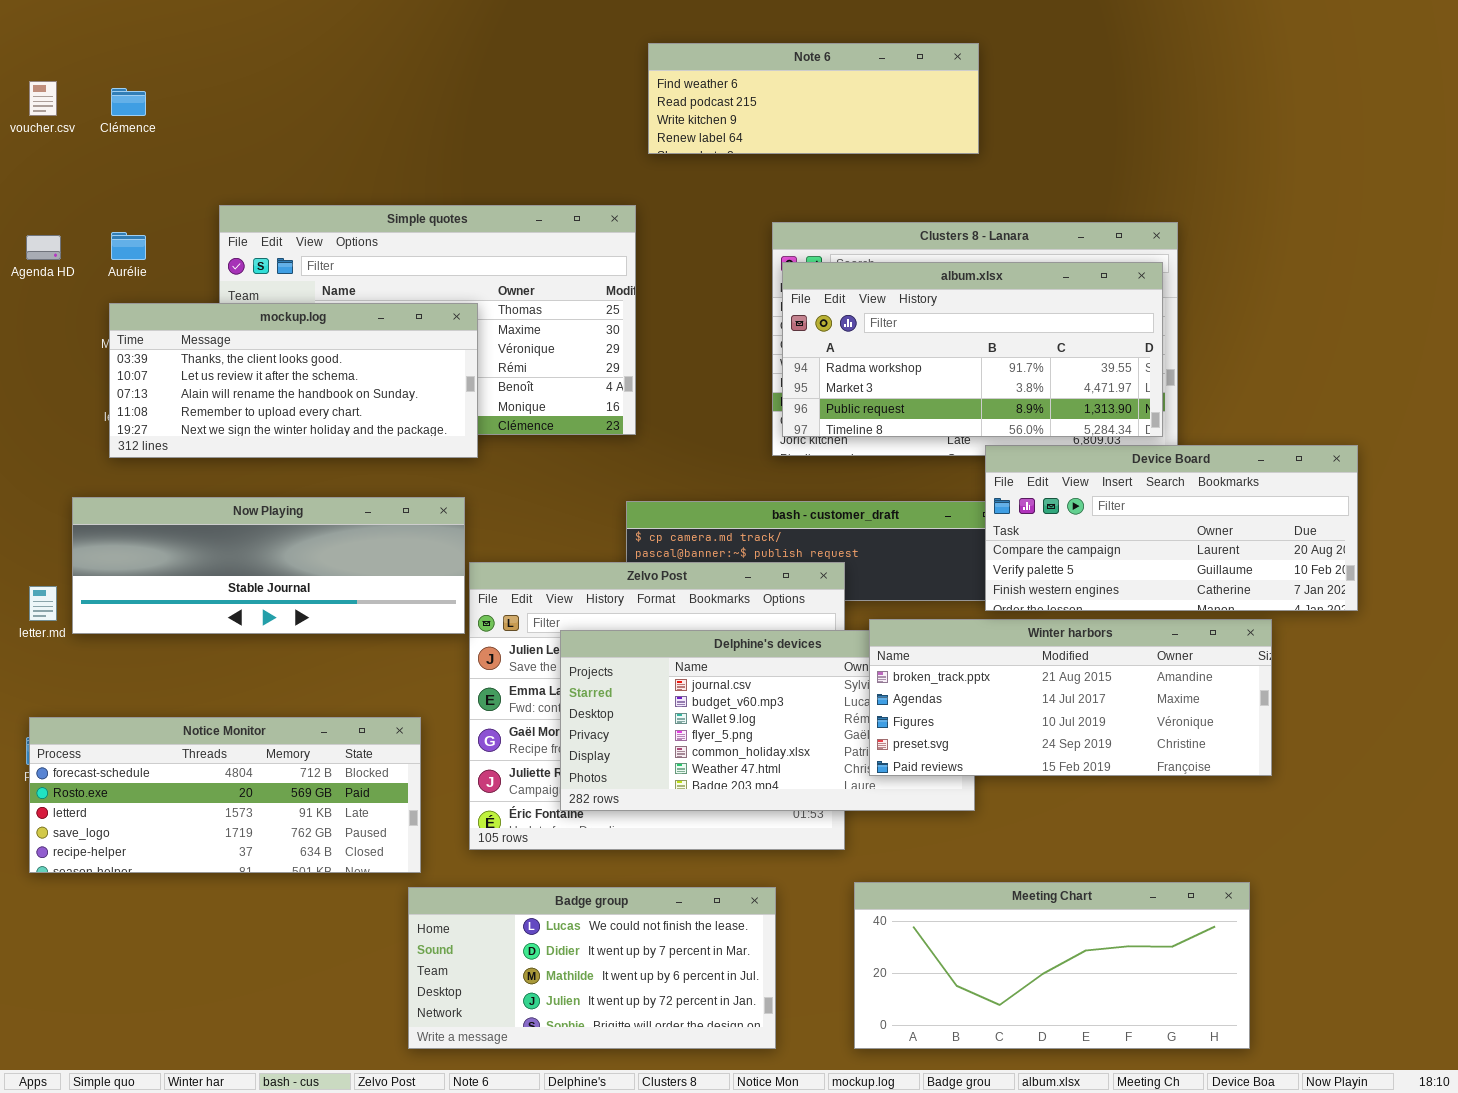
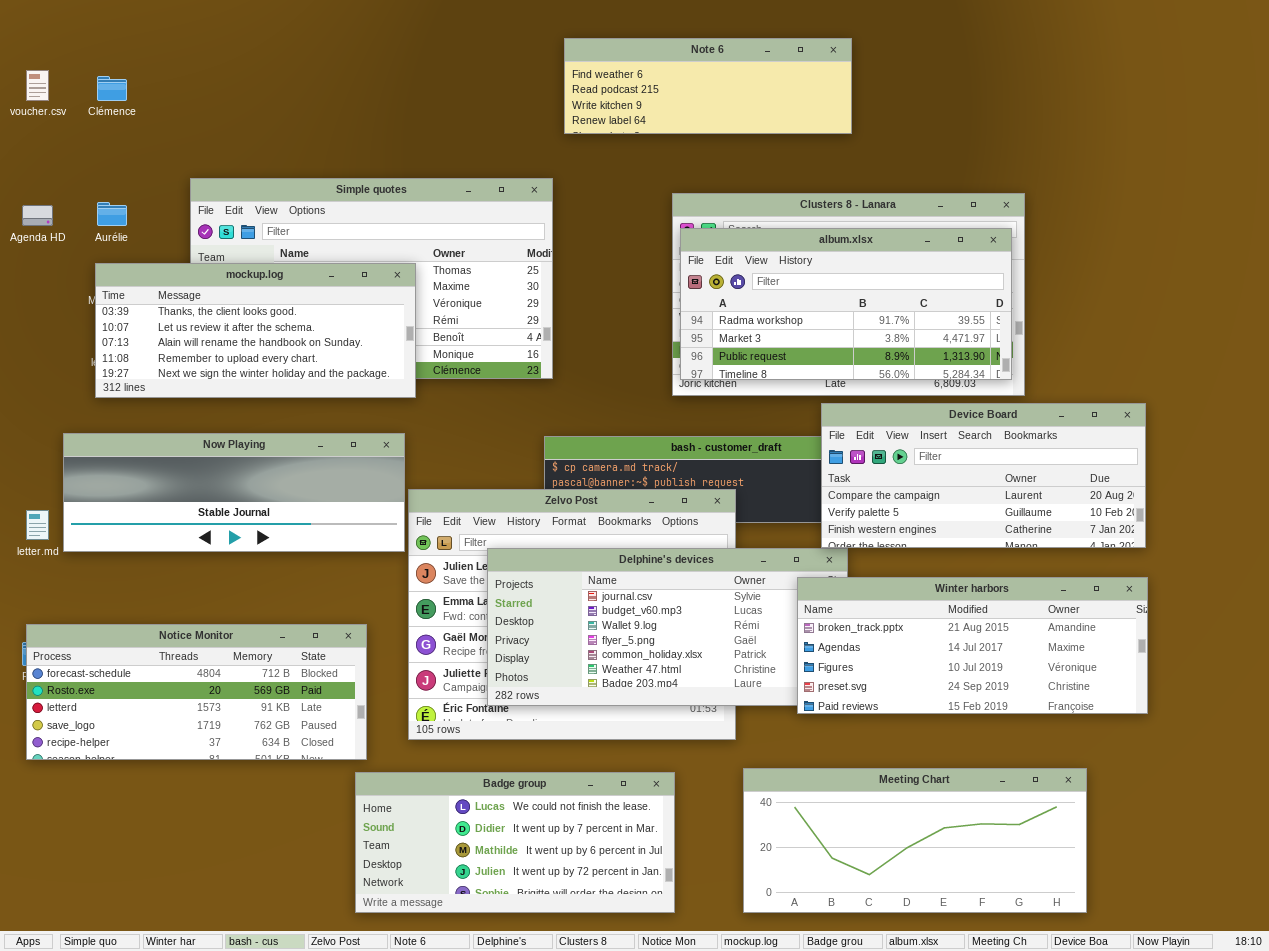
Device Board: [985,445,1358,611] -> [821,403,1146,548], moved
Winter harbors: [869,619,1272,776] -> [797,577,1148,714], moved

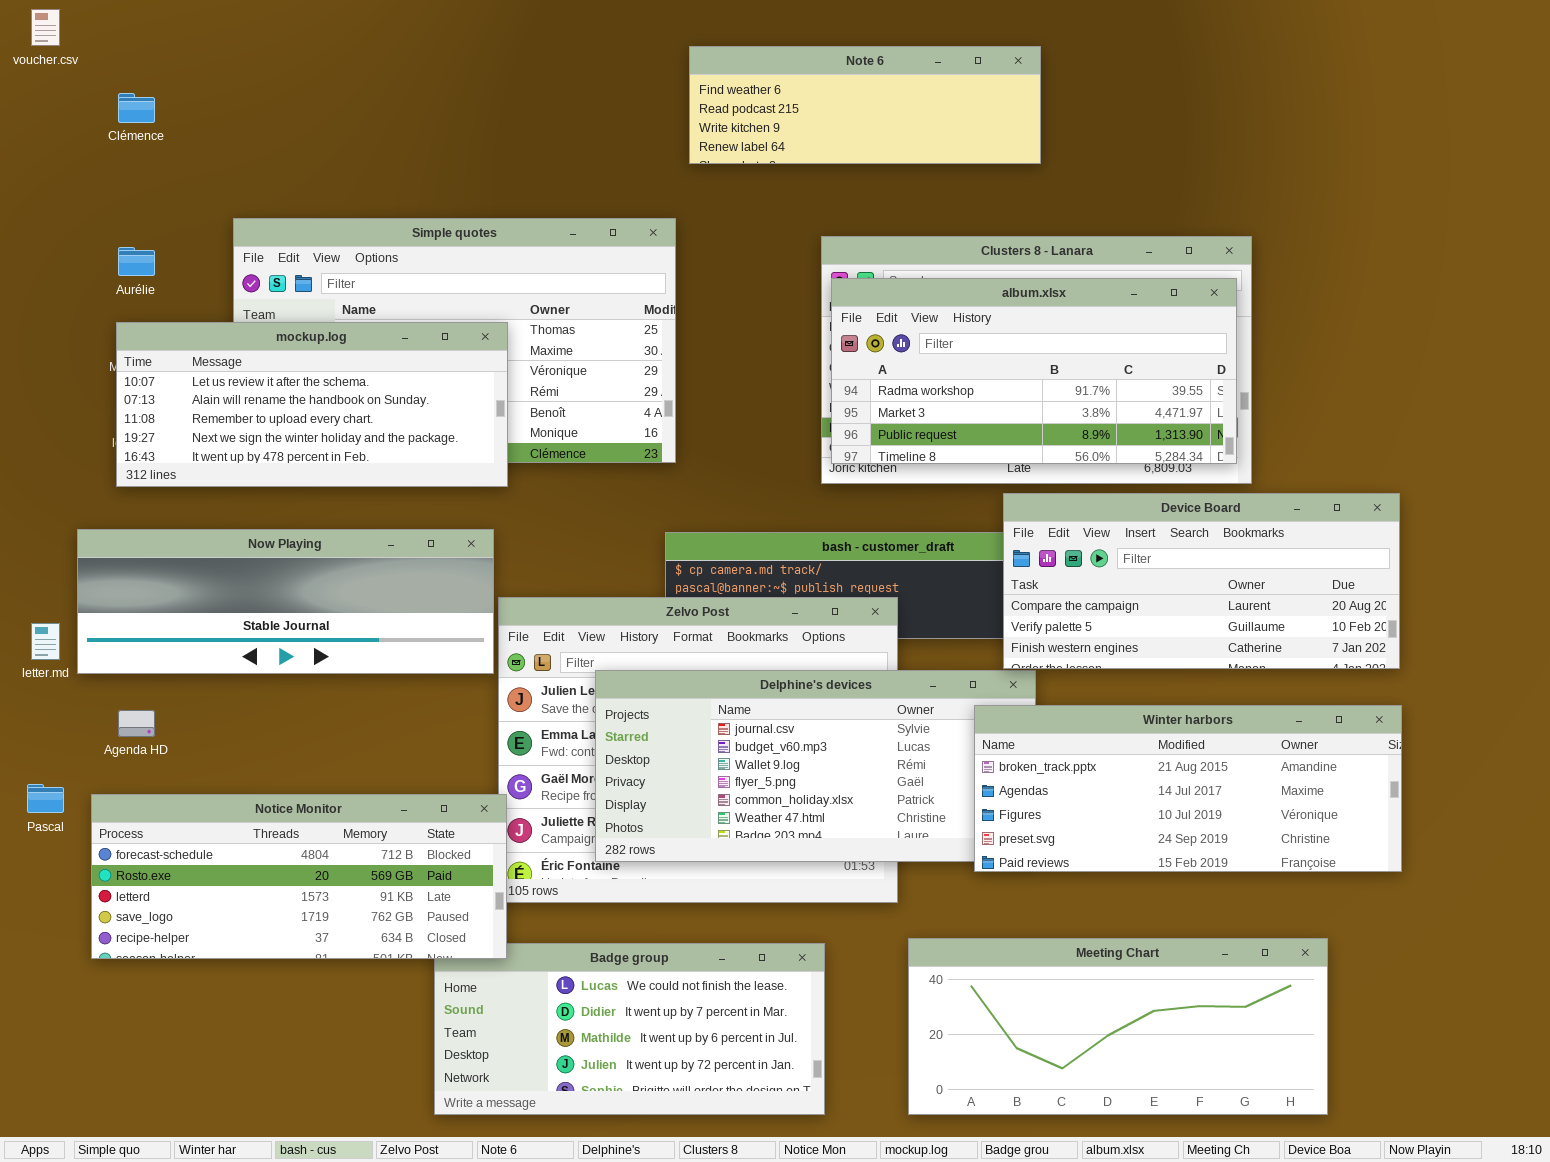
voucher.csv: [26,70,49,101] -> [31,9,60,46], moved
Agenda HD: [22,205,53,226] -> [118,710,155,737], moved
mockup.log: [95,263,416,398] -> [116,322,508,487], scrolled down 1 row
Notice Monitor: [26,624,367,760] -> [91,794,507,959], moved

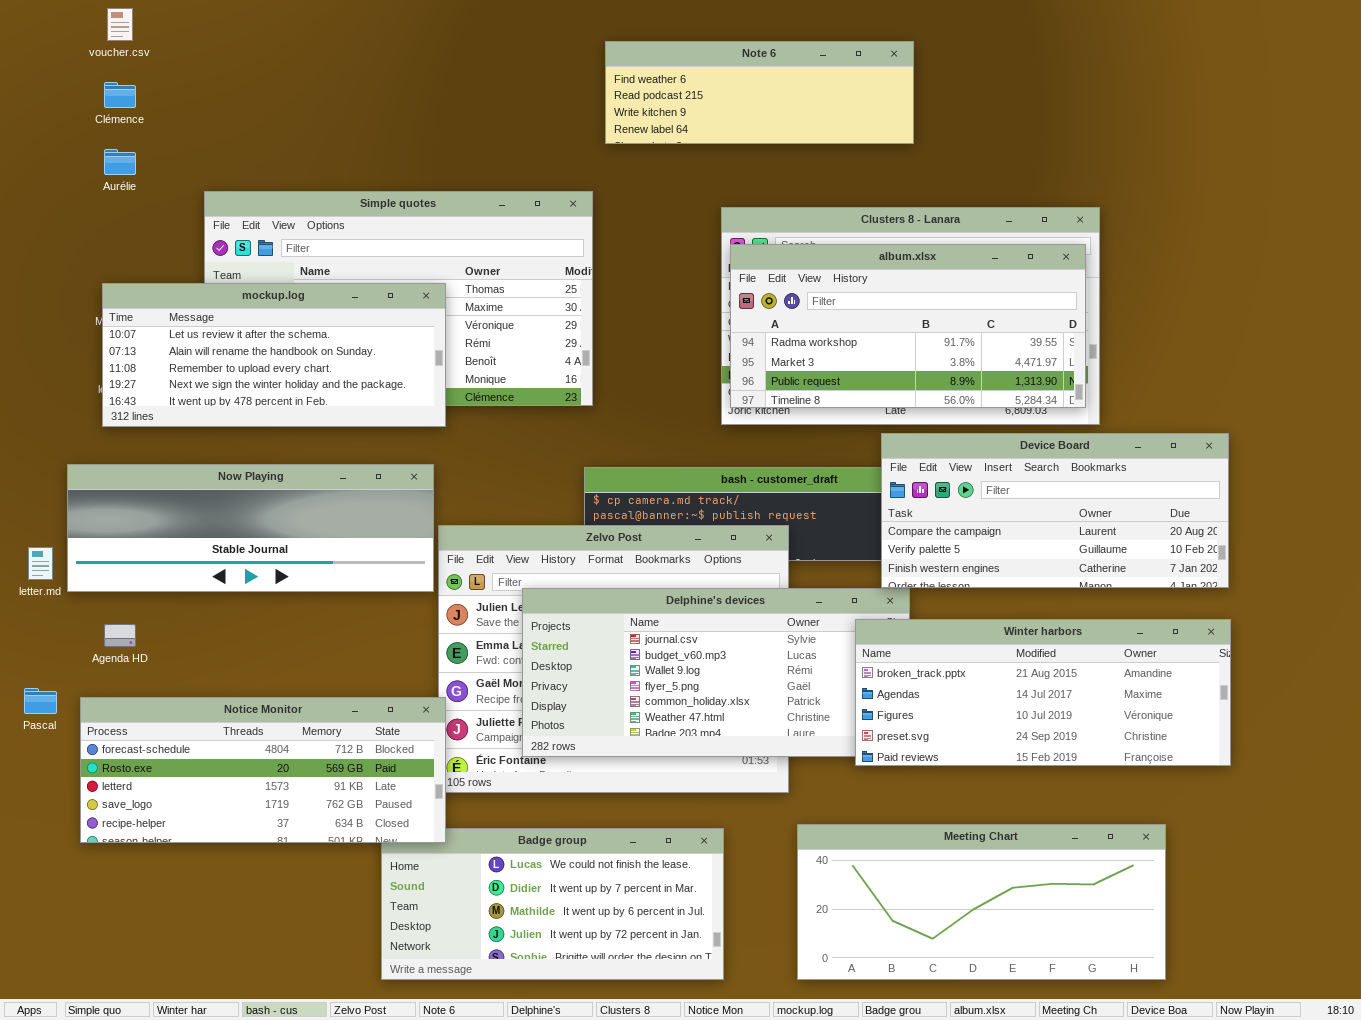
voucher.csv: [31,9,60,46] -> [107,8,133,41], moved
Aurélie: [118,247,155,276] -> [104,149,136,175], moved

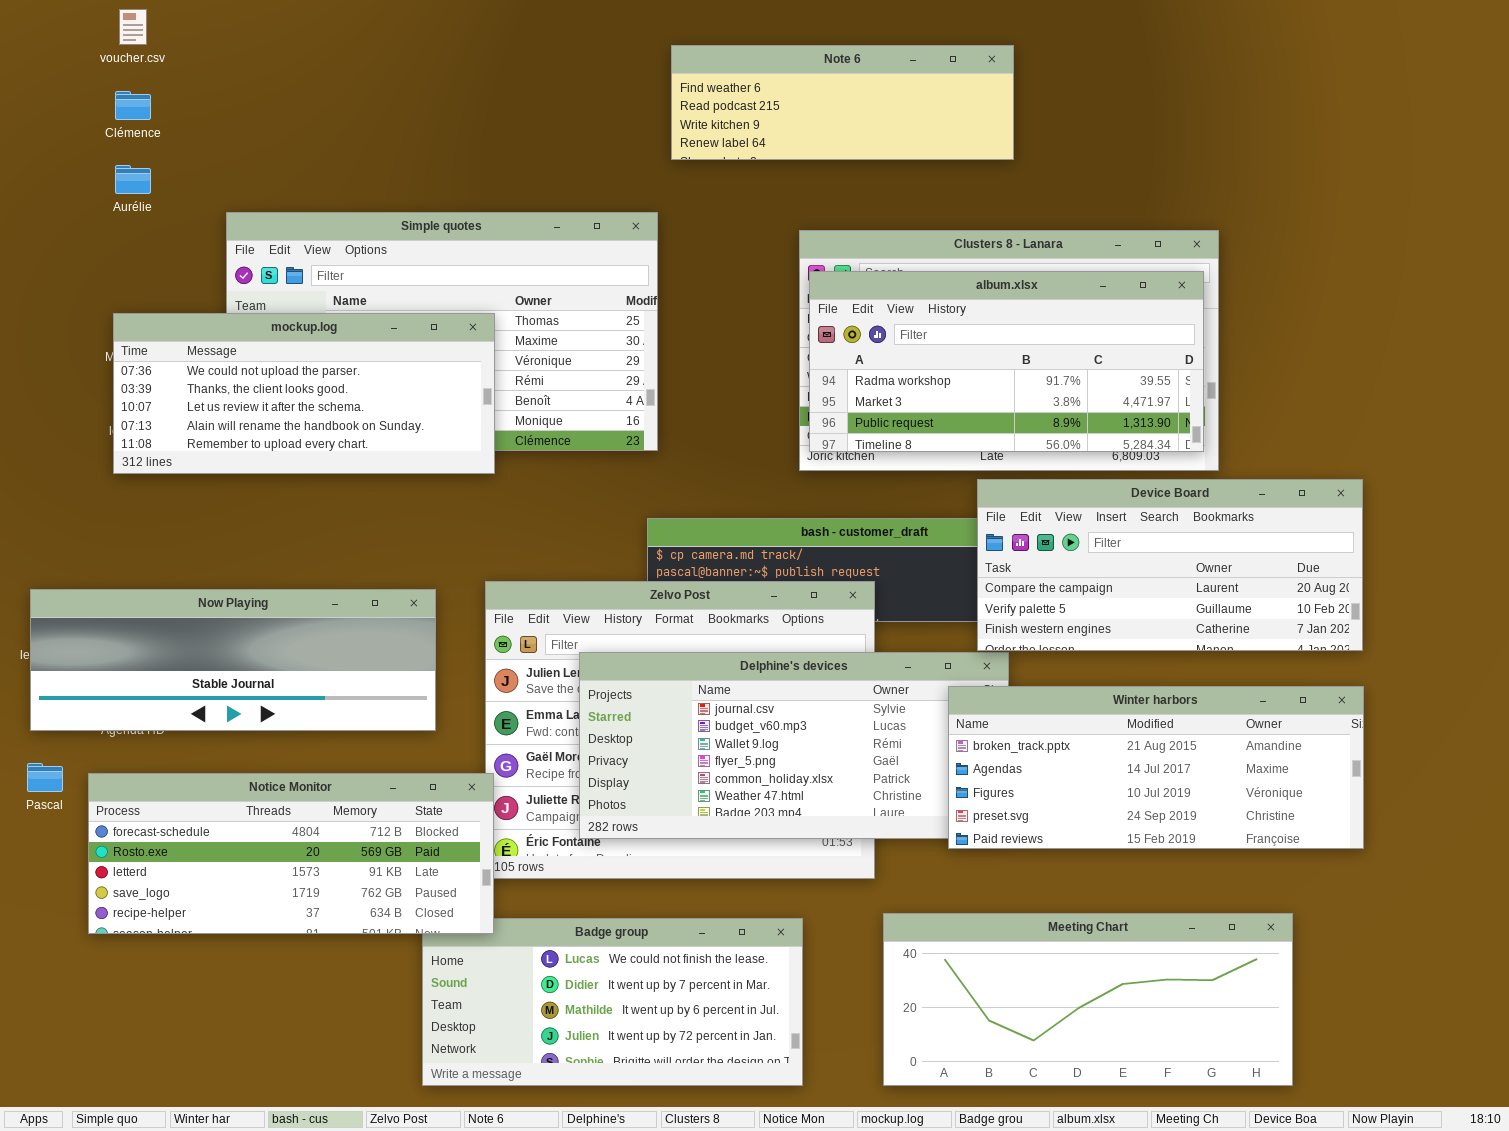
mockup.log: [102,283,446,427] -> [113,313,495,474], scrolled up 2 rows
Now Playing: [67,464,434,592] -> [30,589,436,731], moved

